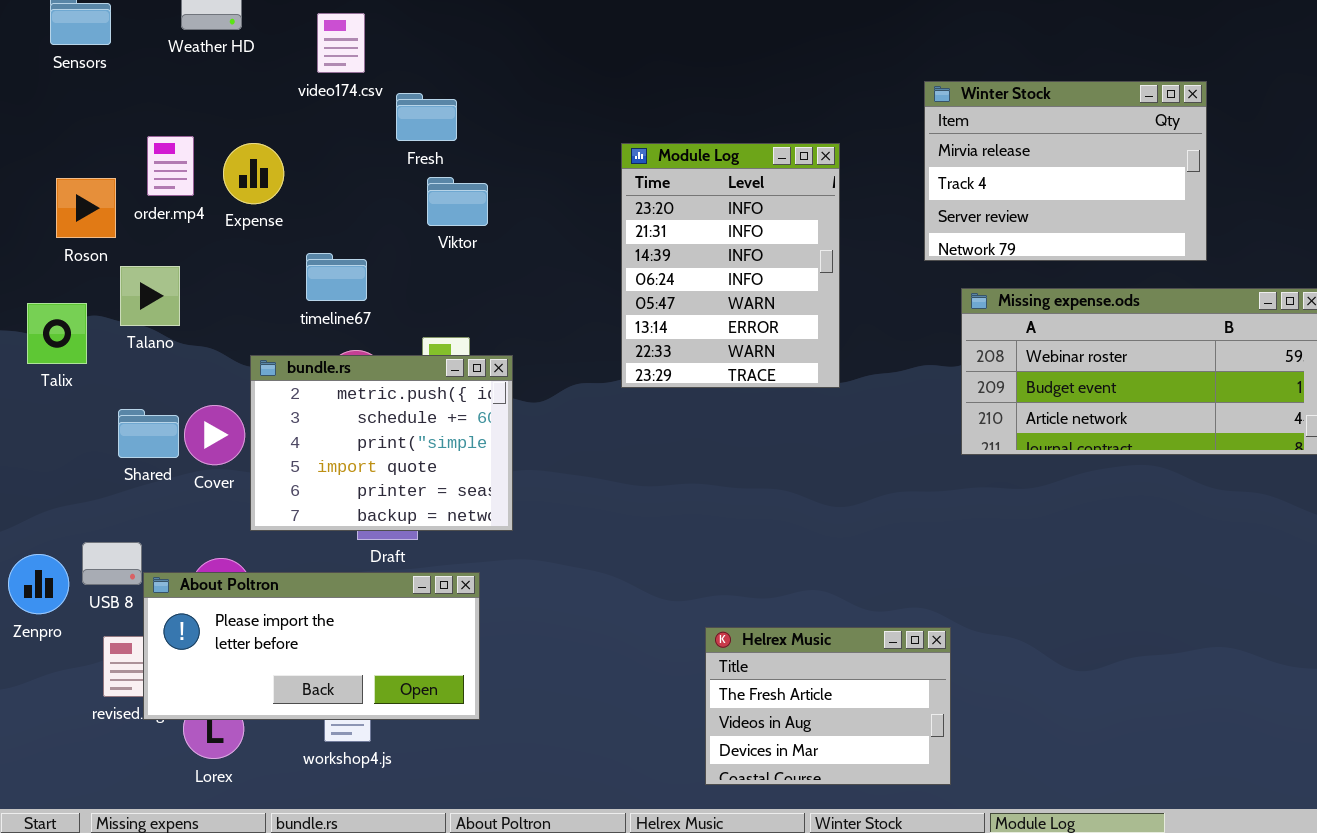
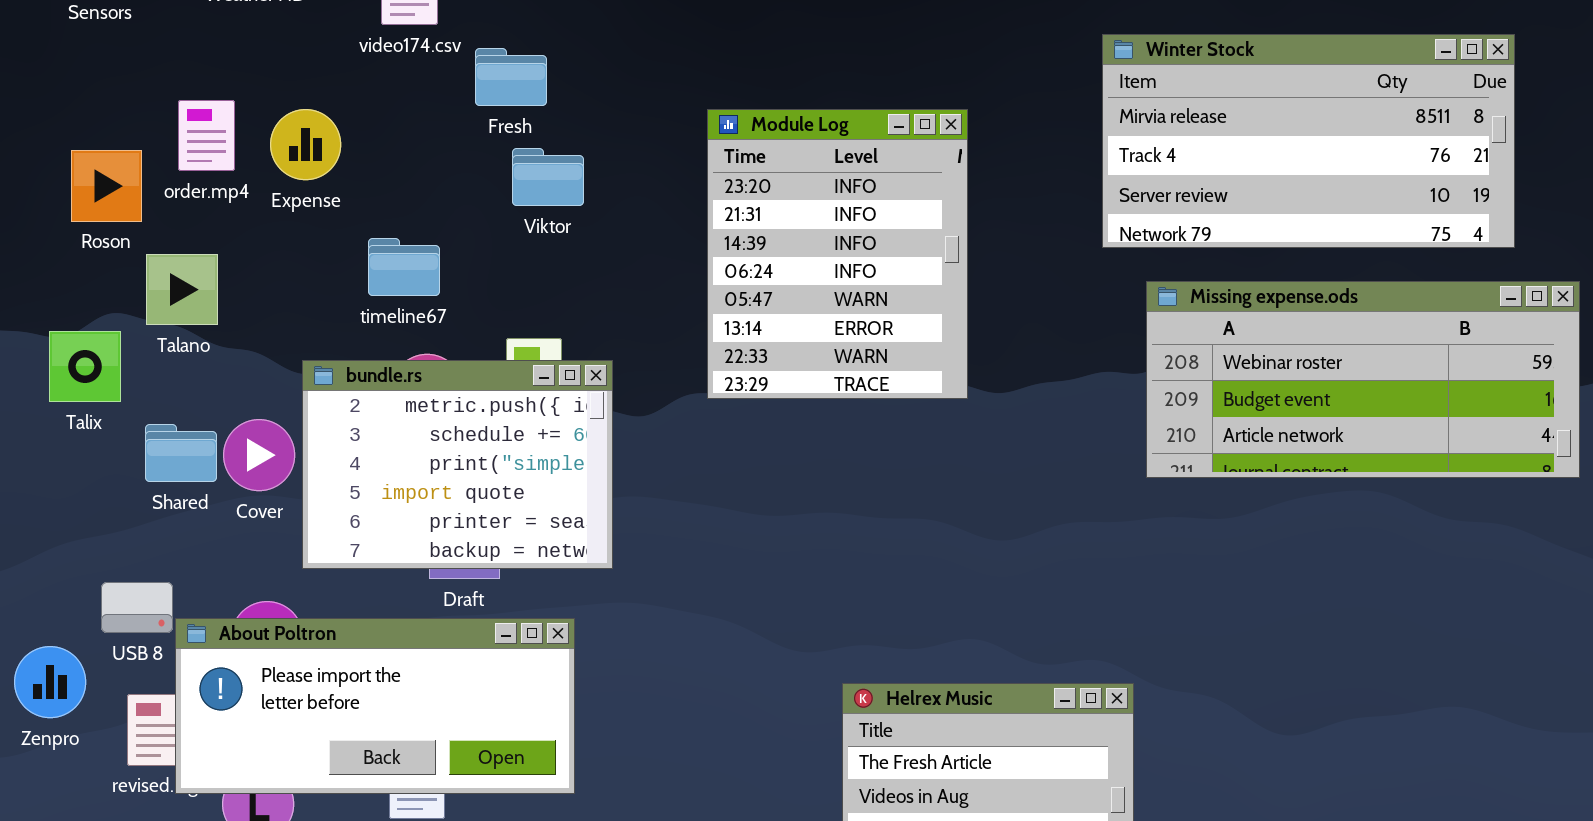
Winter Stock: [924,81,1207,261] -> [1102,34,1515,248], resized
Module Log: [621,143,840,388] -> [707,109,968,399], moved
Talix: [27,303,87,364] -> [49,331,121,402], moved
Zenpro: [8,554,69,614] -> [14,646,86,718], moved

